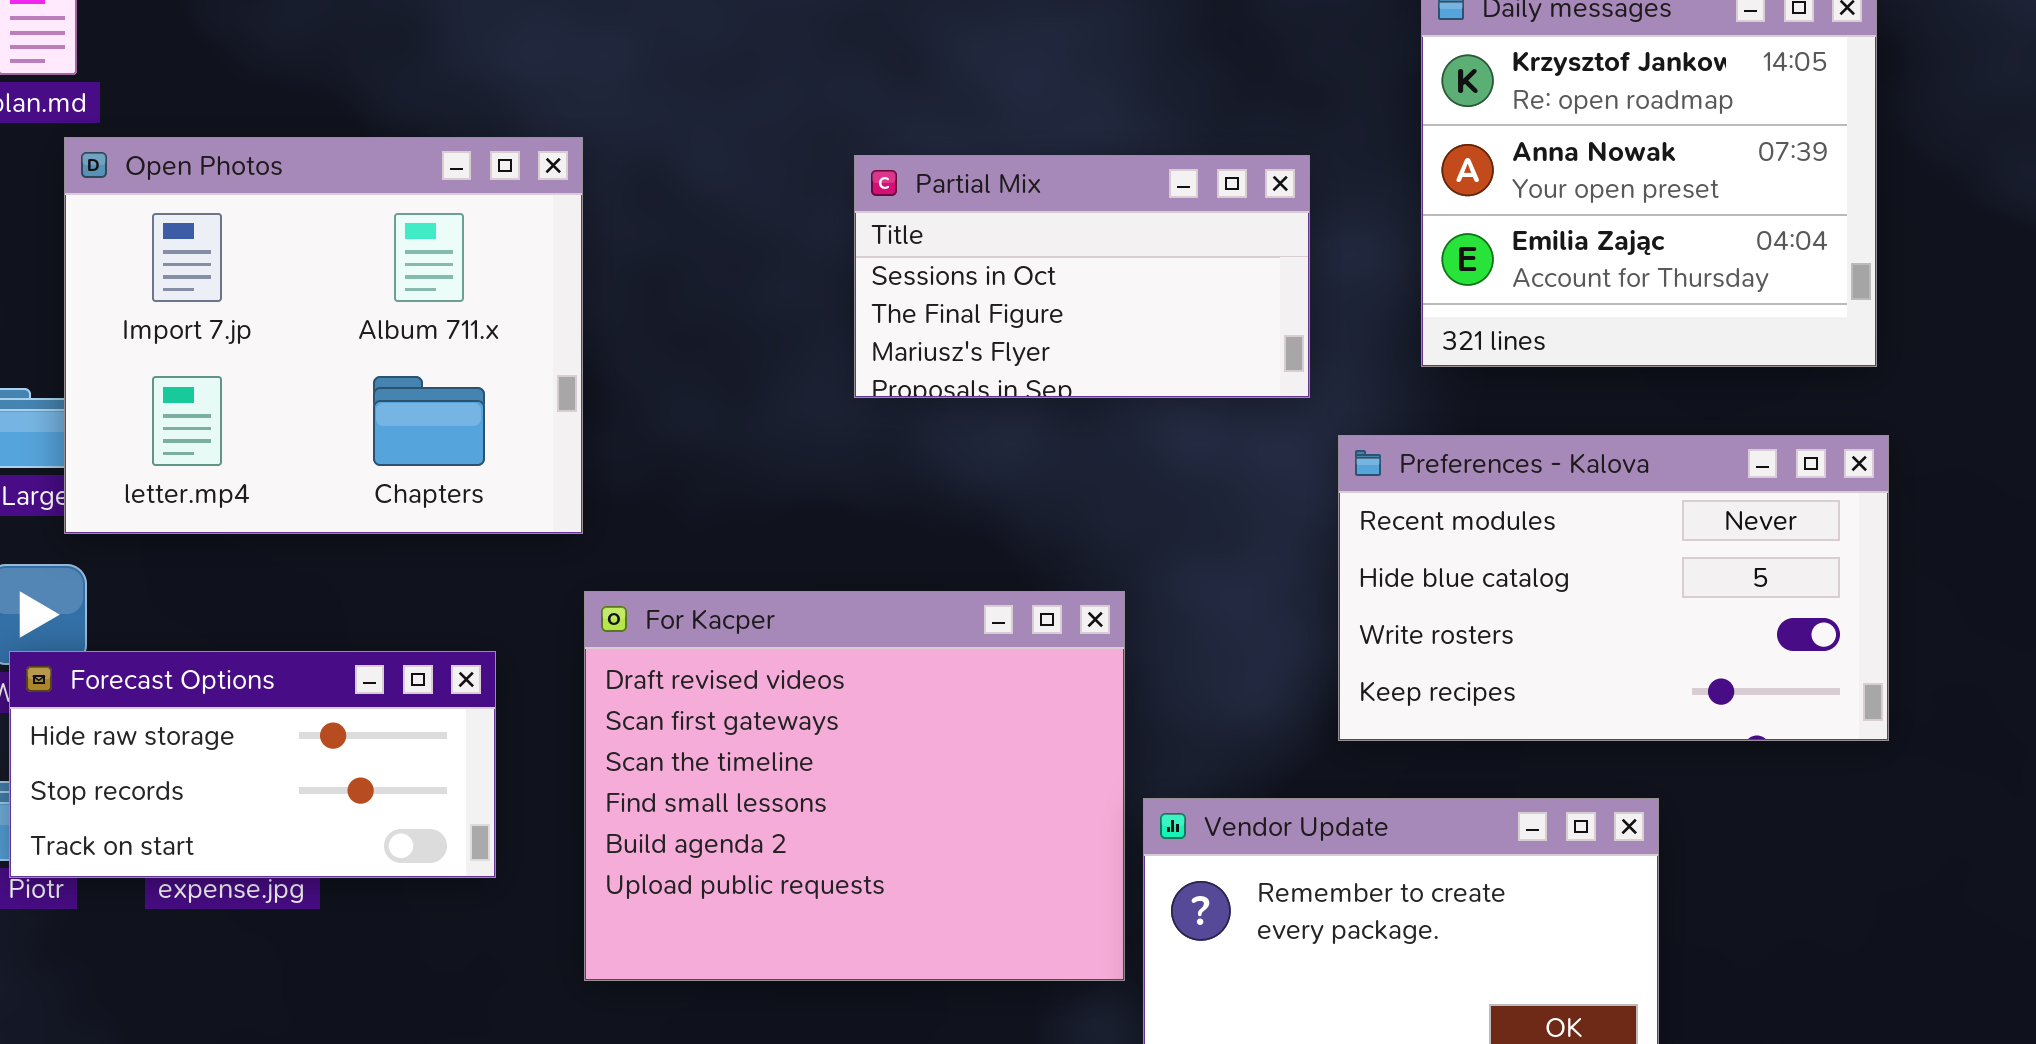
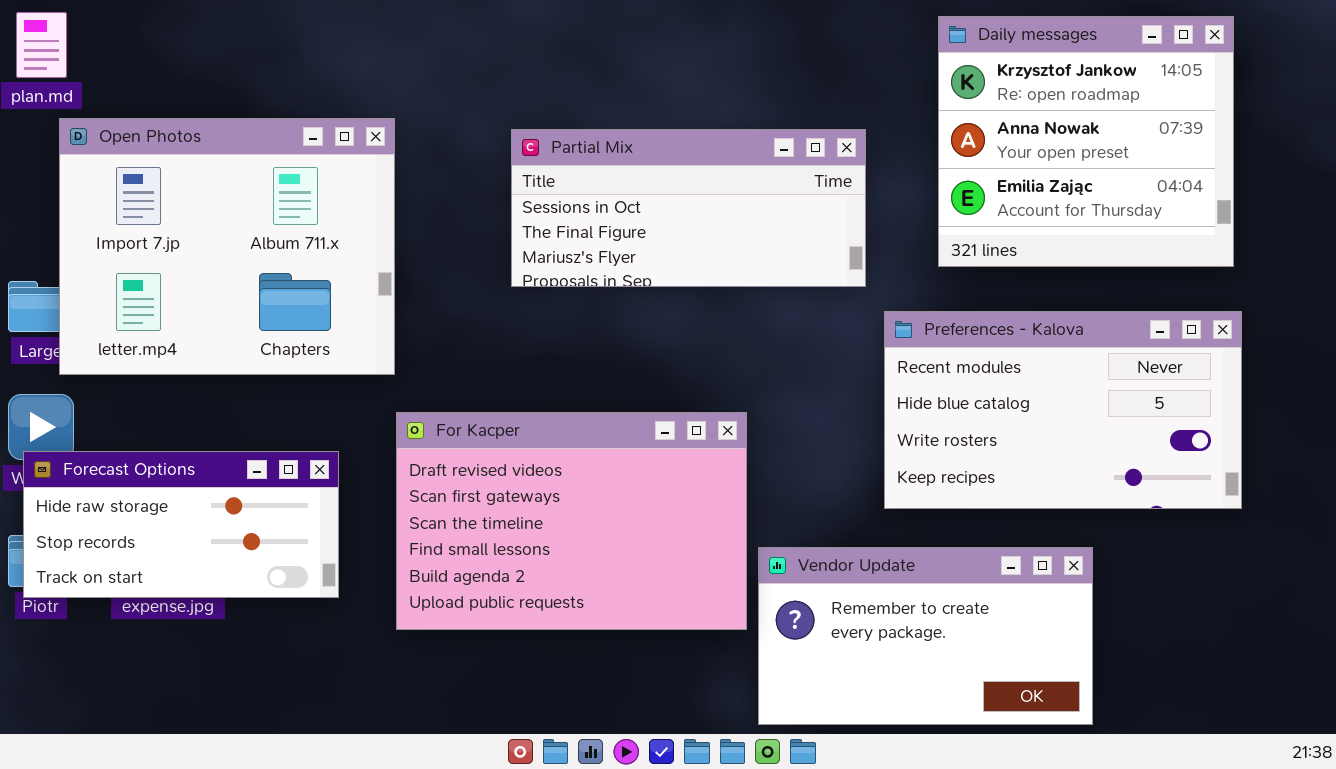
Partial Mix: [854,155,1310,398] -> [511,129,866,287], resized
For Kacper: [584,591,1125,981] -> [396,412,747,630], resized

